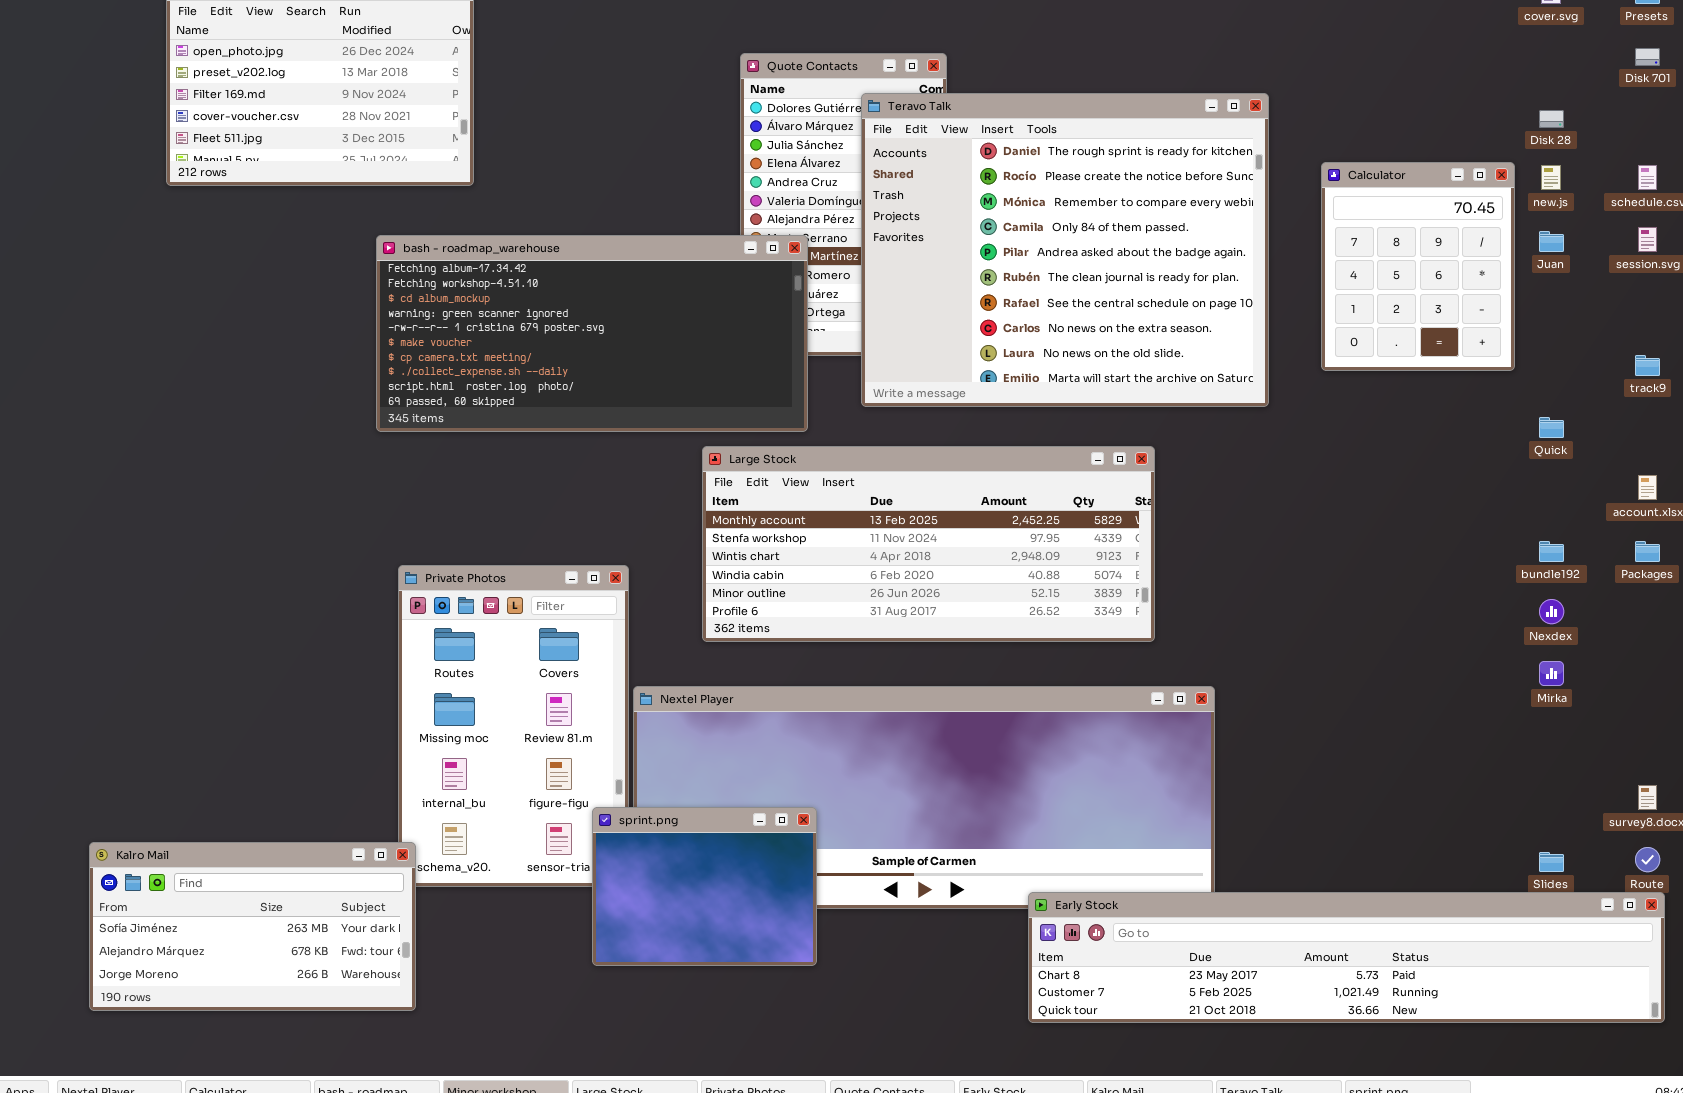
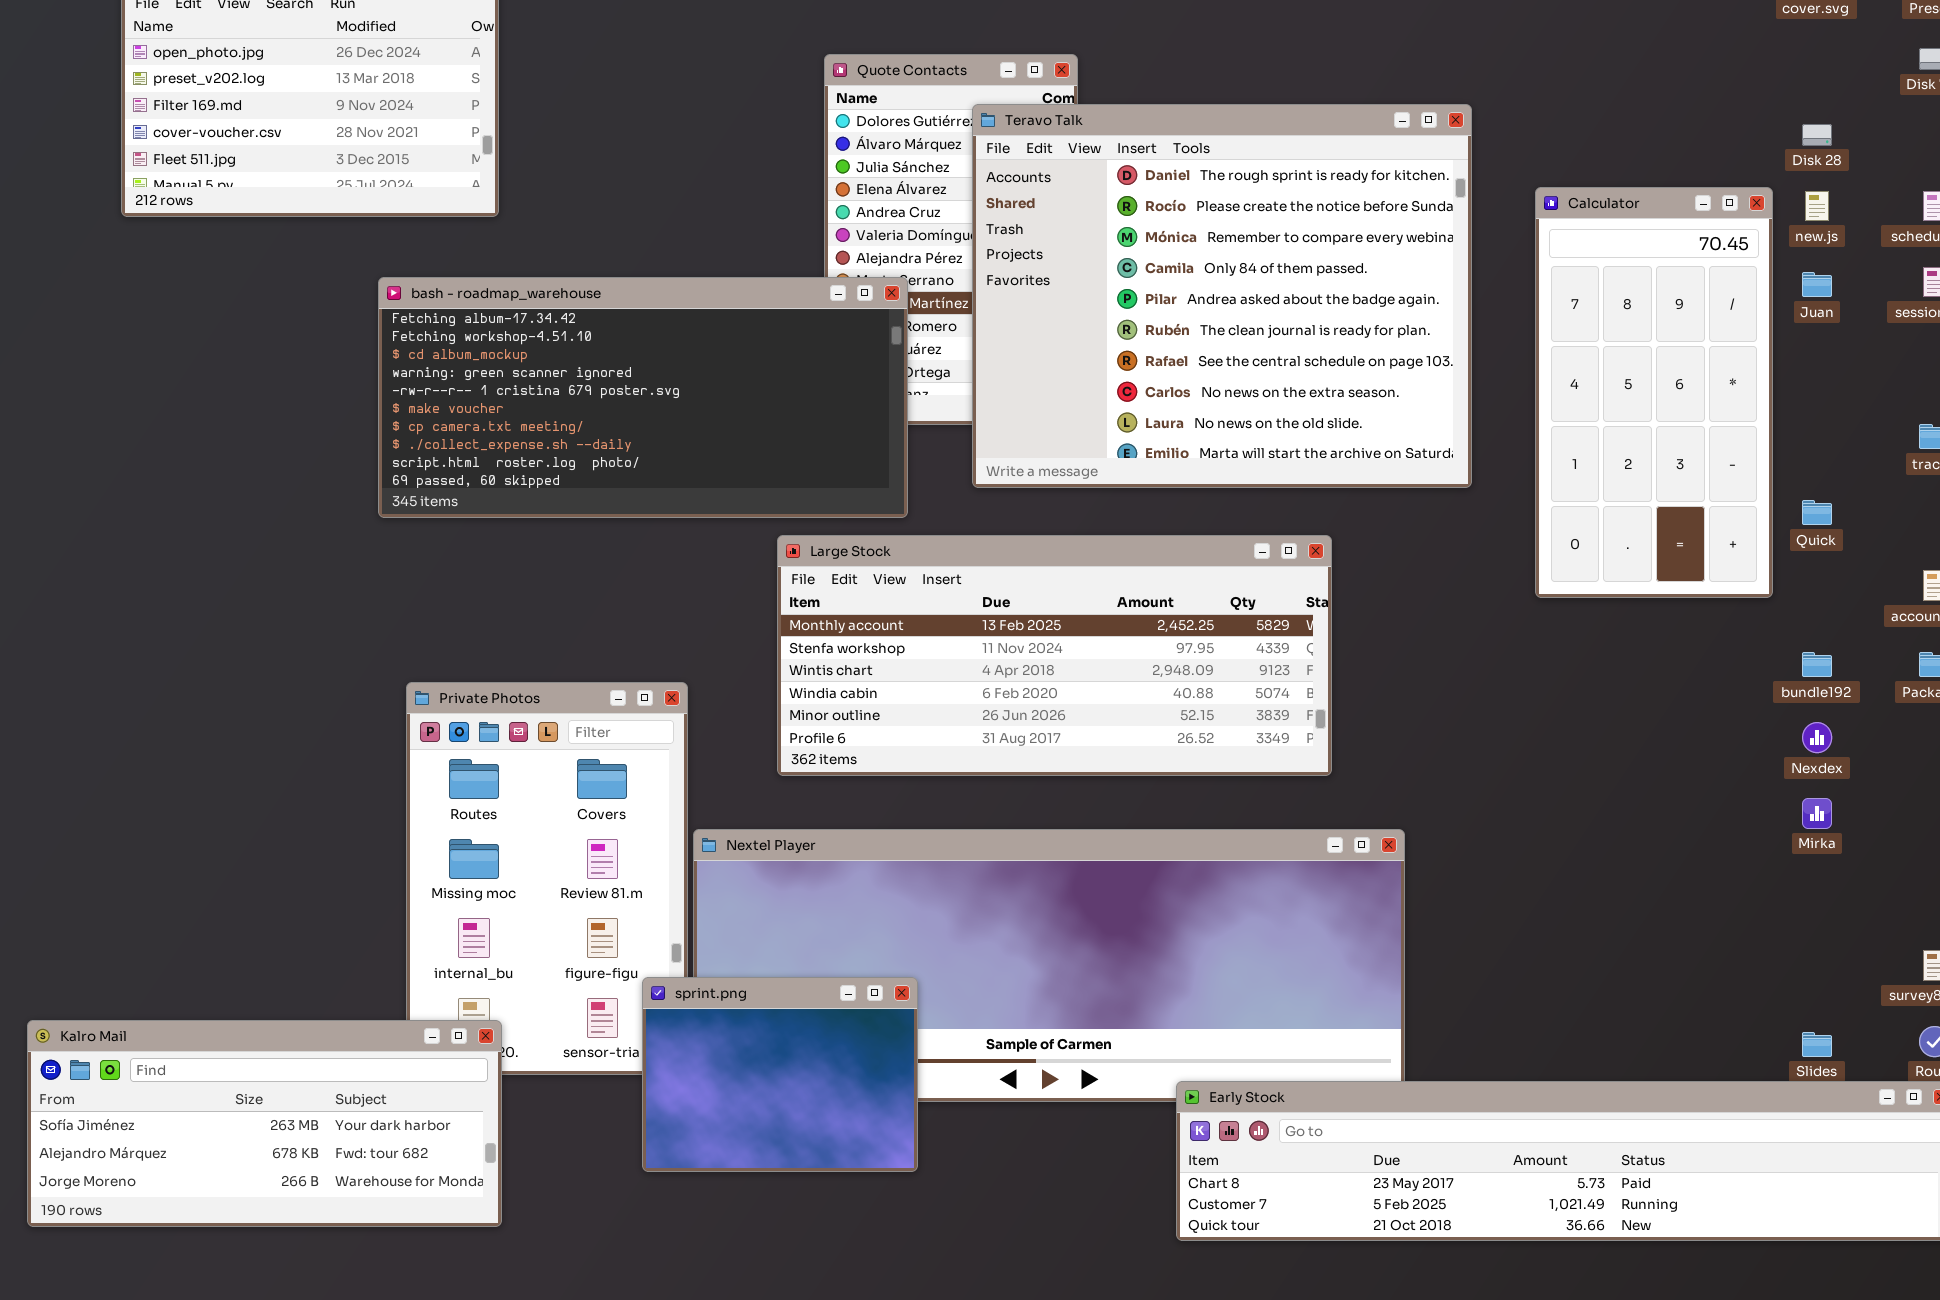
Calculator: [1321,162,1515,371] -> [1535,187,1773,598], resized
Kalro Mail: [89,842,416,1011] -> [27,1020,502,1227], resized

